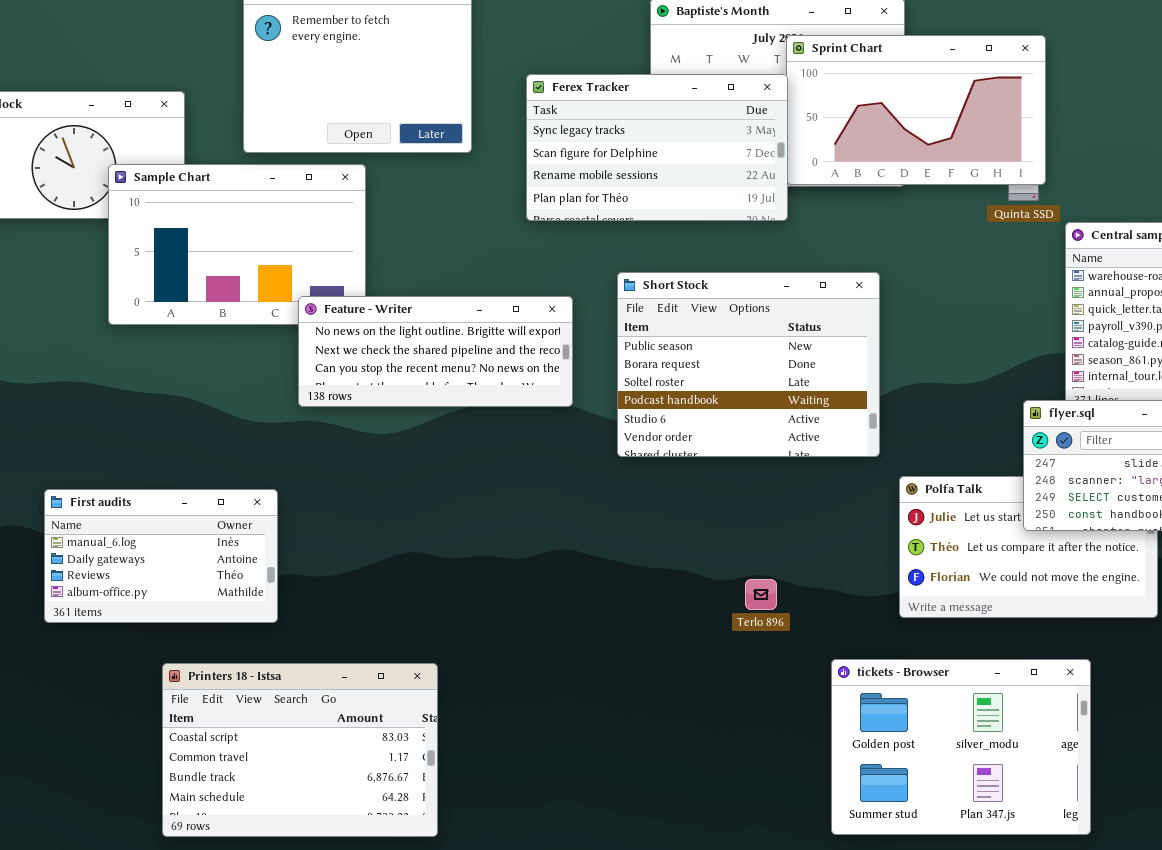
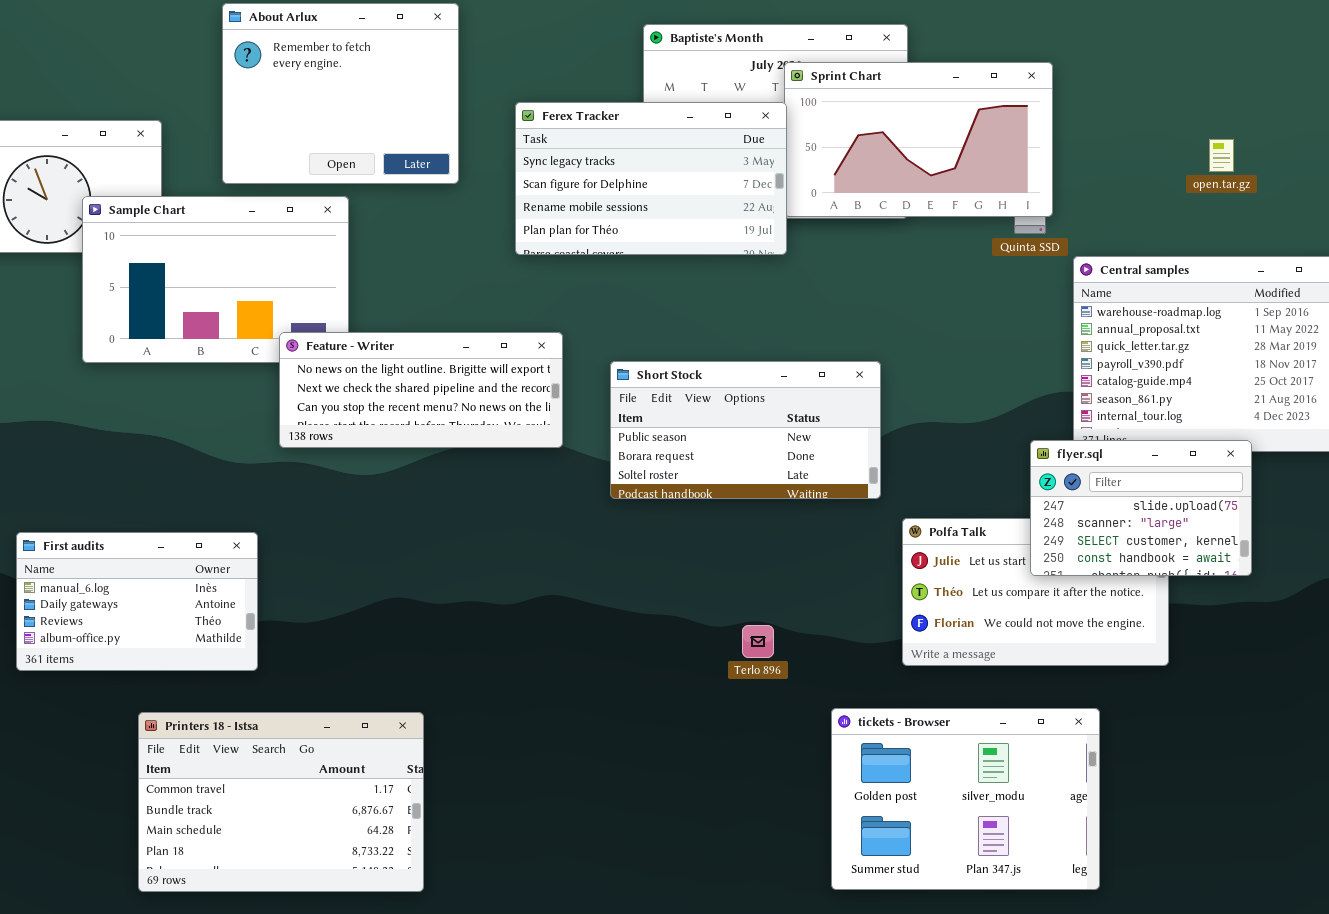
Short Stock: [617,272,880,457] -> [610,361,881,499], resized
Printers 18 - Istsa: [162,663,438,837] -> [138,712,424,892], scrolled down 1 row

